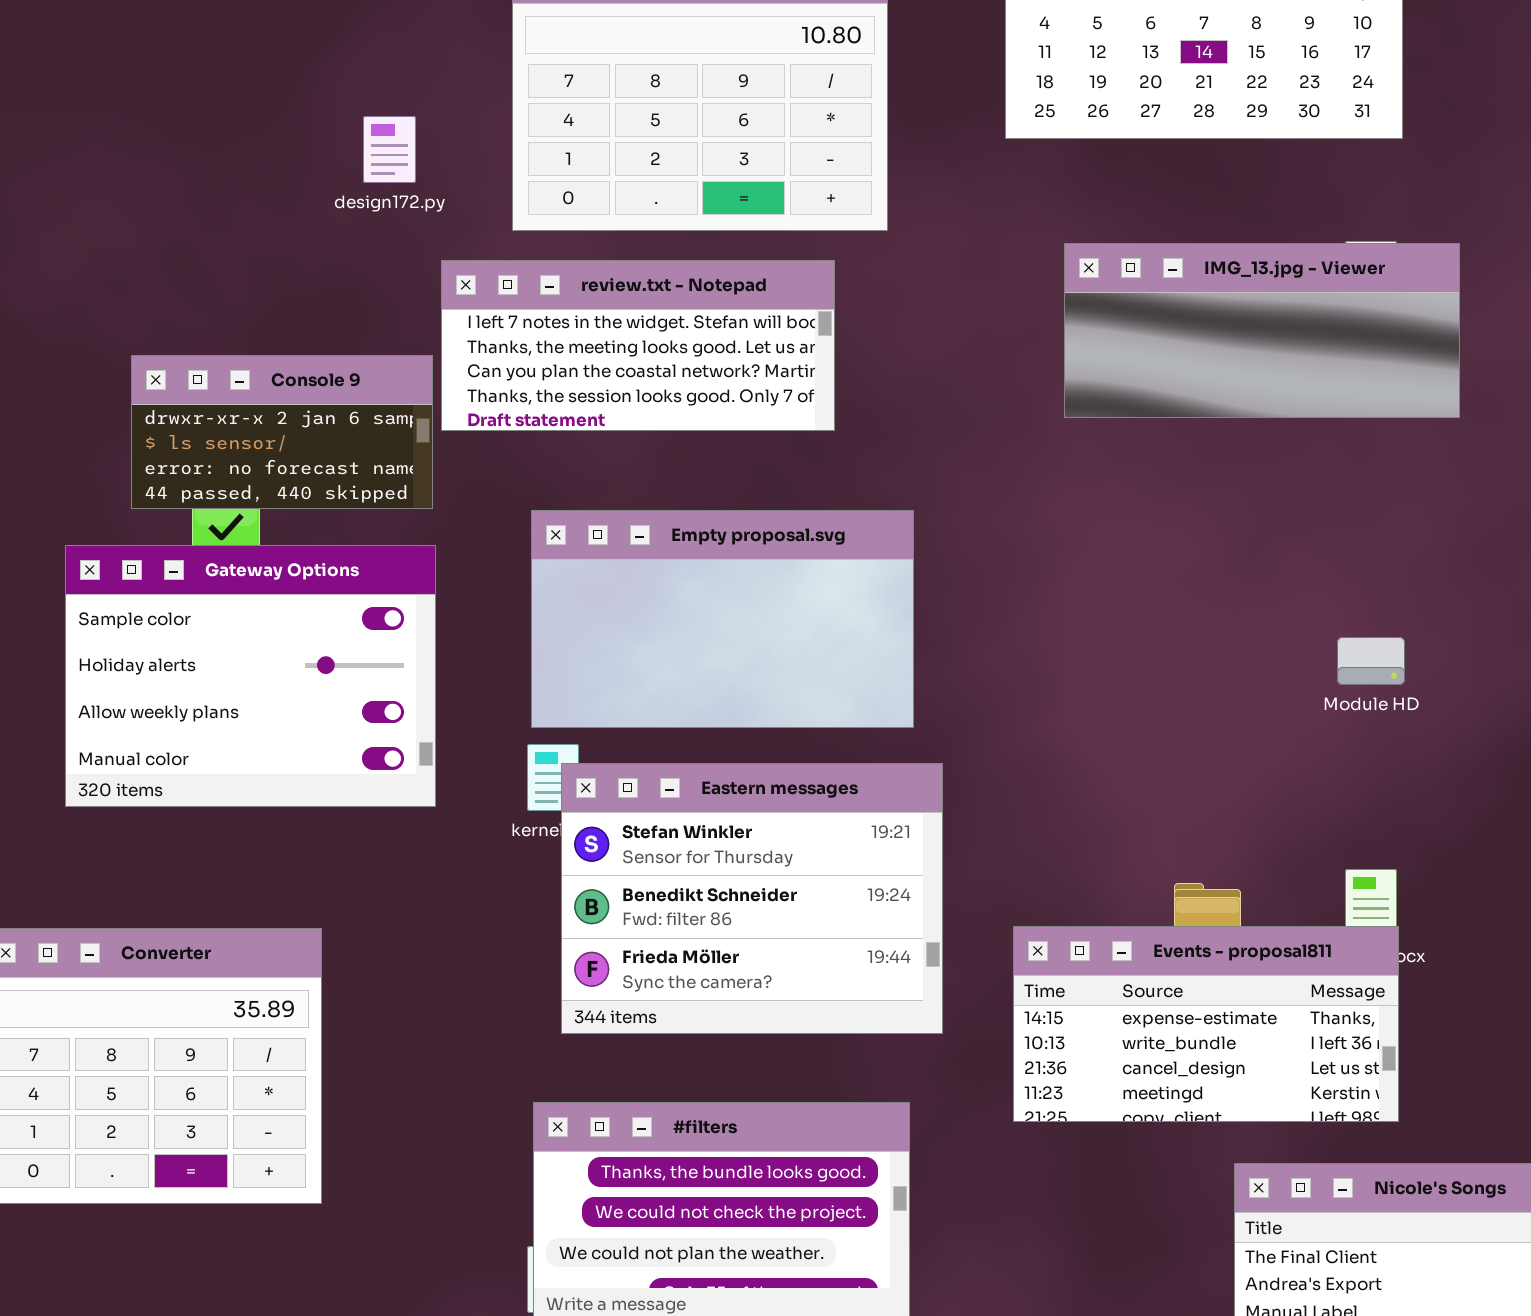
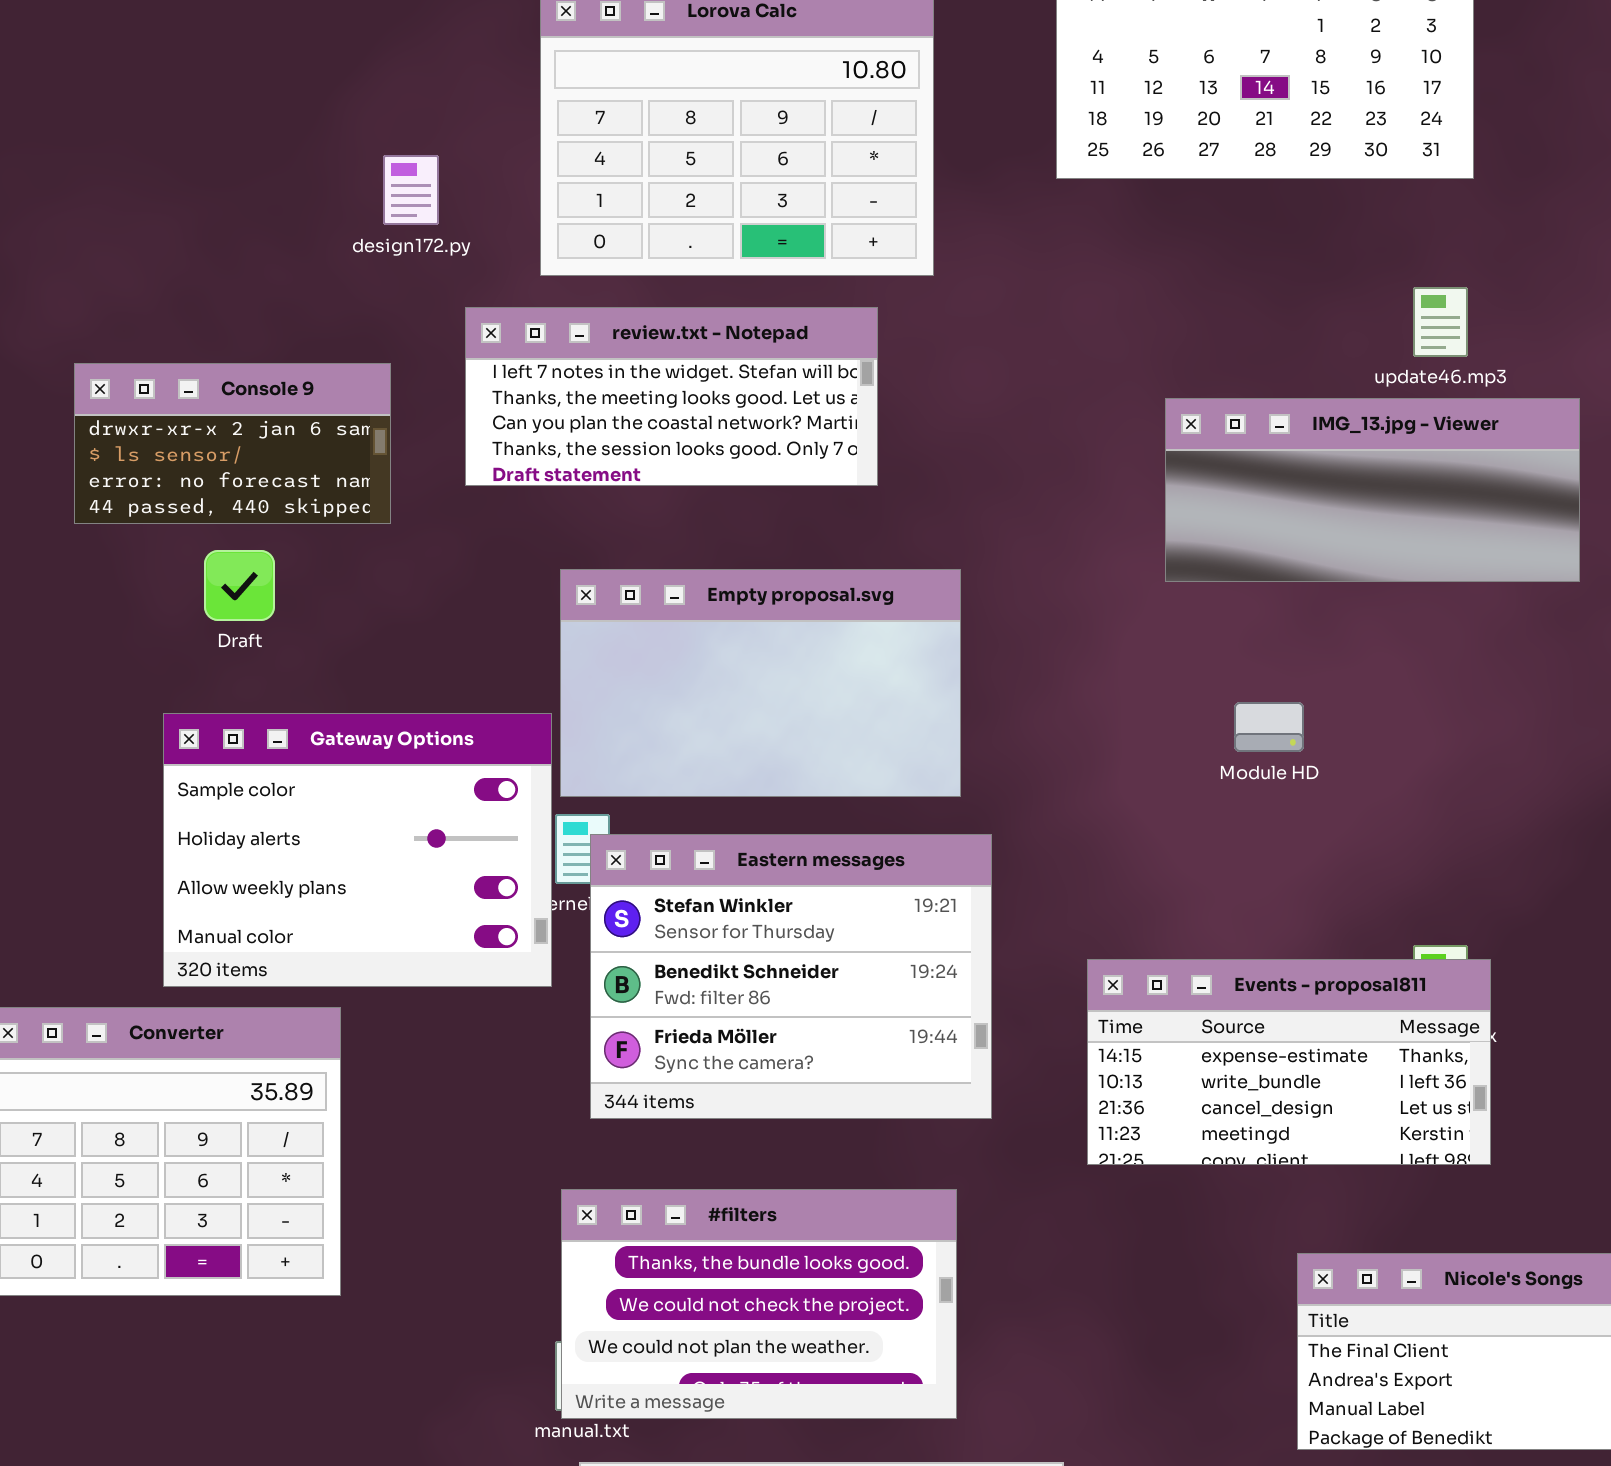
IMG_13.jpg - Viewer: [1064,243,1460,418] -> [1165,398,1580,582], moved
Console 9: [131,355,433,509] -> [74,363,391,524], moved
Gateway Options: [65,545,436,807] -> [163,713,552,987], moved
Module HD: [1337,637,1405,685] -> [1234,702,1304,752], moved
Events - proposal811: [1013,926,1399,1122] -> [1087,959,1491,1165], moved

